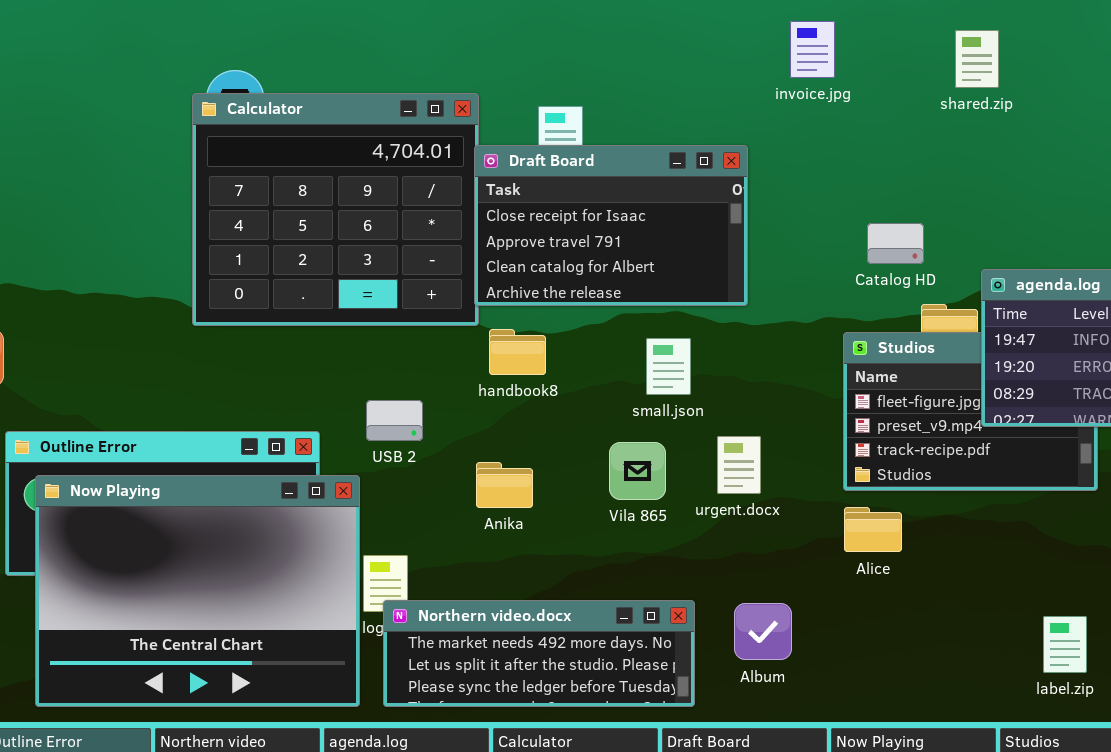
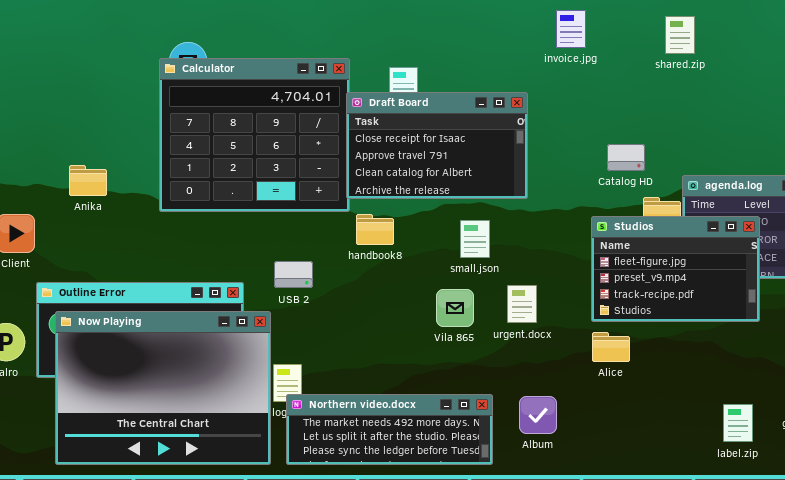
Studios: [843,332,1098,491] -> [591,216,760,322], raised
Anika: [476,462,533,508] -> [69,165,107,196], moved

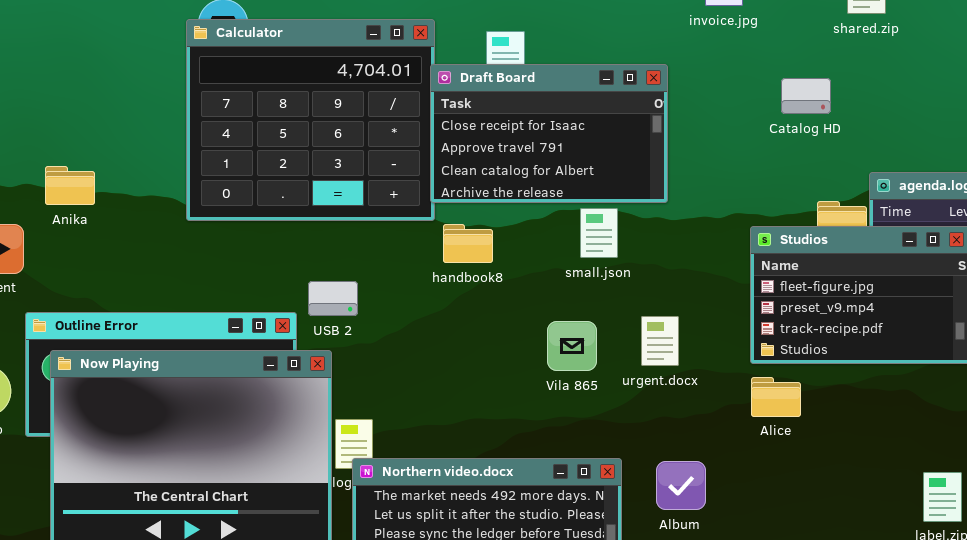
Catalog HD: [607,144,645,171] -> [781,78,831,114], moved
Anika: [69,165,107,196] -> [45,166,95,205], moved
small.json: [460,220,490,258] -> [580,208,618,258], moved
USB 2: [274,261,313,288] -> [308,281,358,316], moved

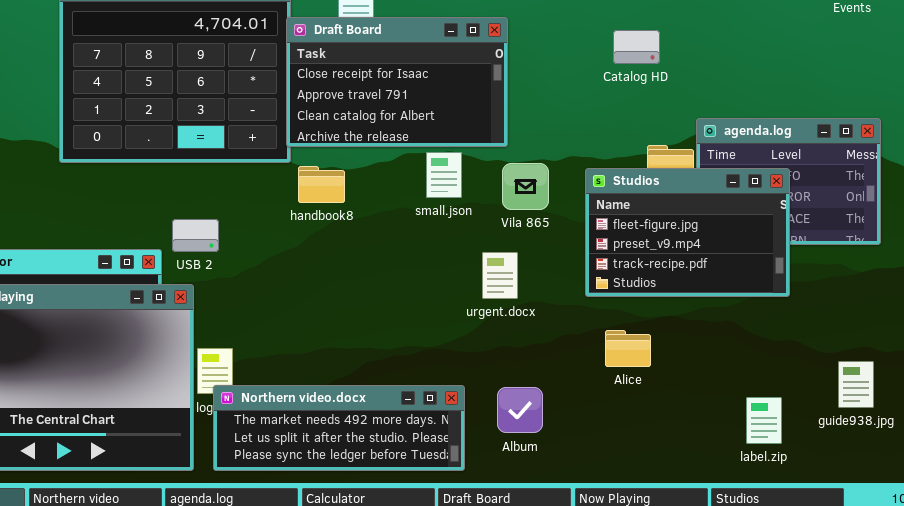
Vila 865: [547,321,597,371] -> [502,163,549,210], moved
Alice: [751,377,801,417] -> [605,330,651,367], moved

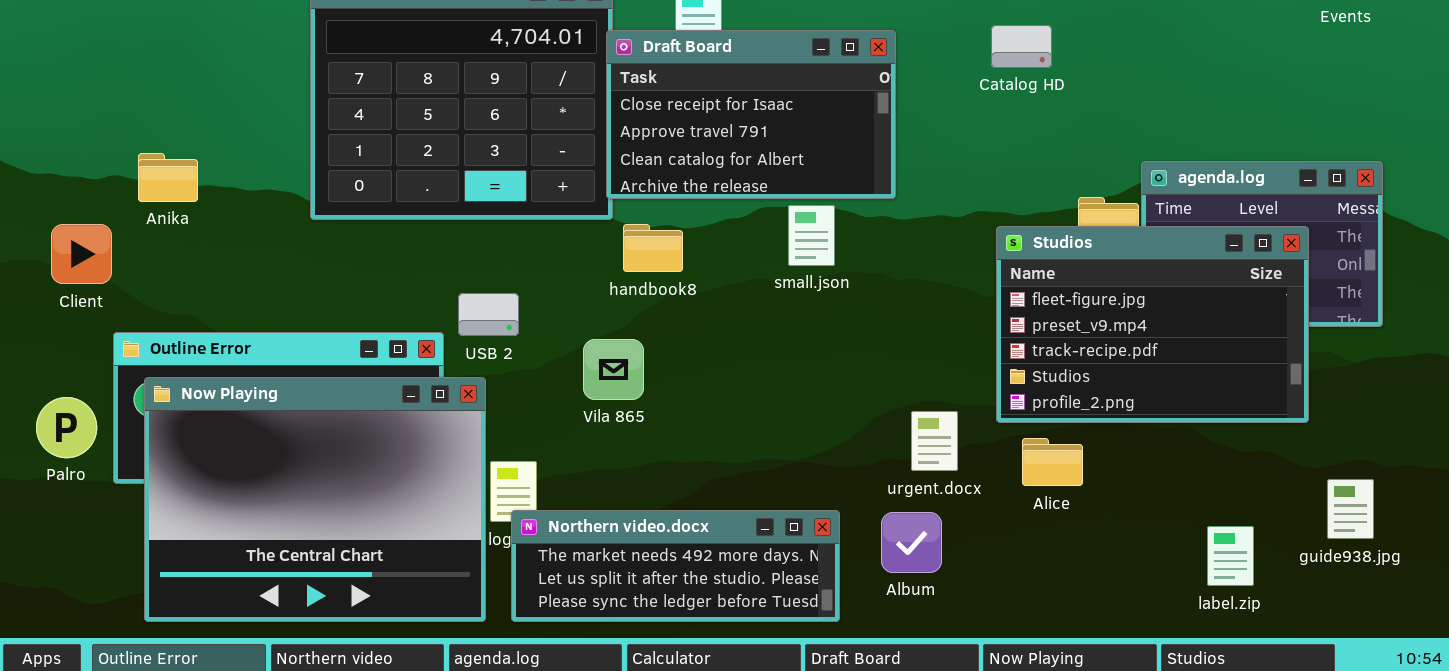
Catalog HD: [613,30,660,64] -> [991,25,1052,68], moved
Vila 865: [502,163,549,210] -> [583,339,644,400], moved
Studios: [585,168,790,297] -> [996,226,1309,423], resized
urgent.docx: [482,252,518,299] -> [911,411,958,471], moved

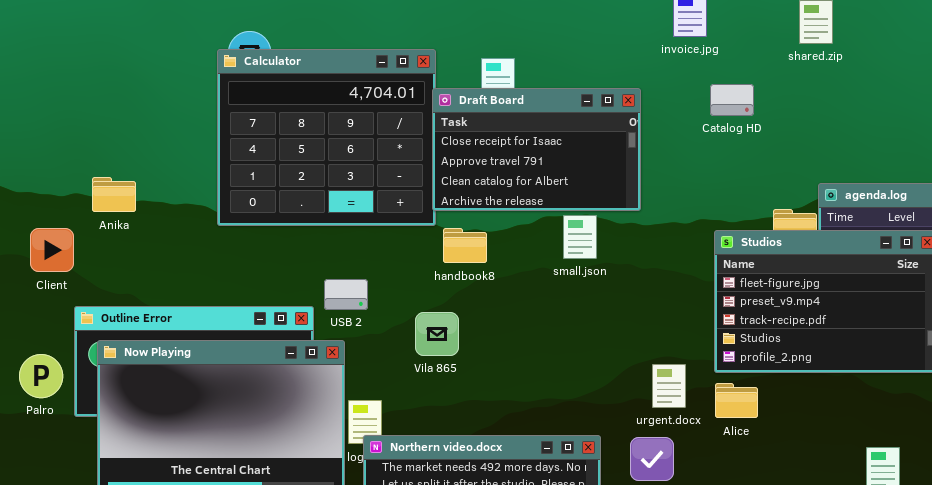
Alice: [1022,438,1083,486] -> [715,383,758,418], moved

